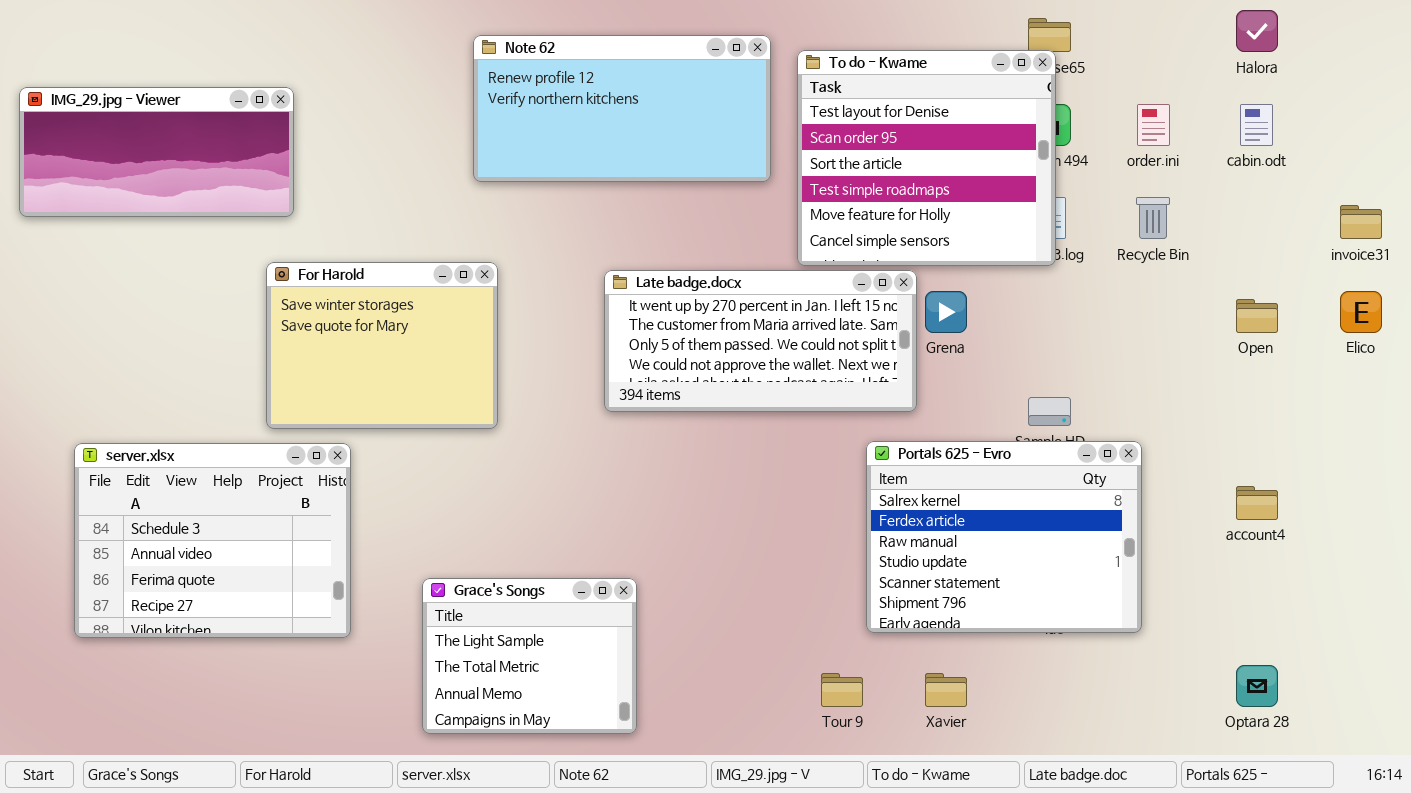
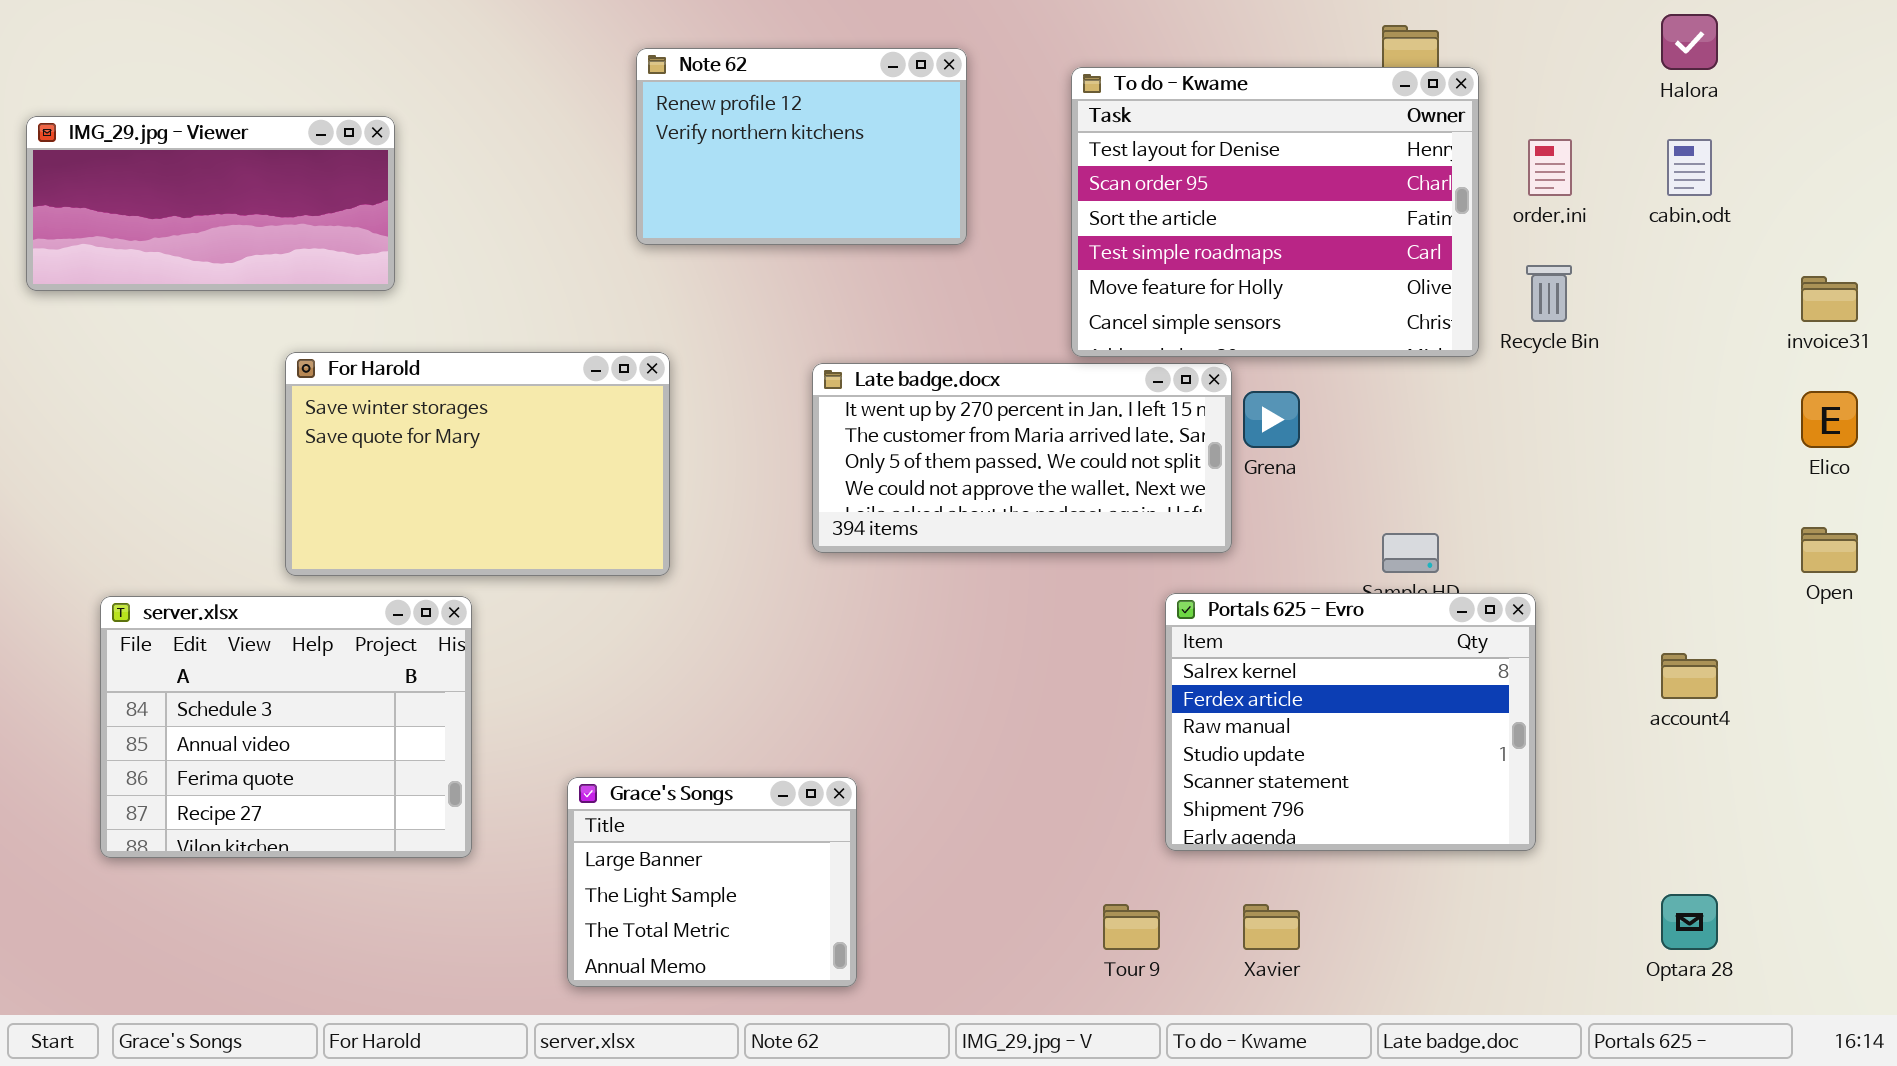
Note 62: [473,35,771,182] -> [636,48,967,245], resized
To do - Kwame: [797,50,1056,266] -> [1071,67,1479,357], resized
For Harold: [266,262,498,429] -> [285,352,670,576], resized
Open: [1236,299,1278,333] -> [1801,527,1858,573], moved
Grace's Songs: [422,578,637,734] -> [567,777,857,987], scrolled up 1 row

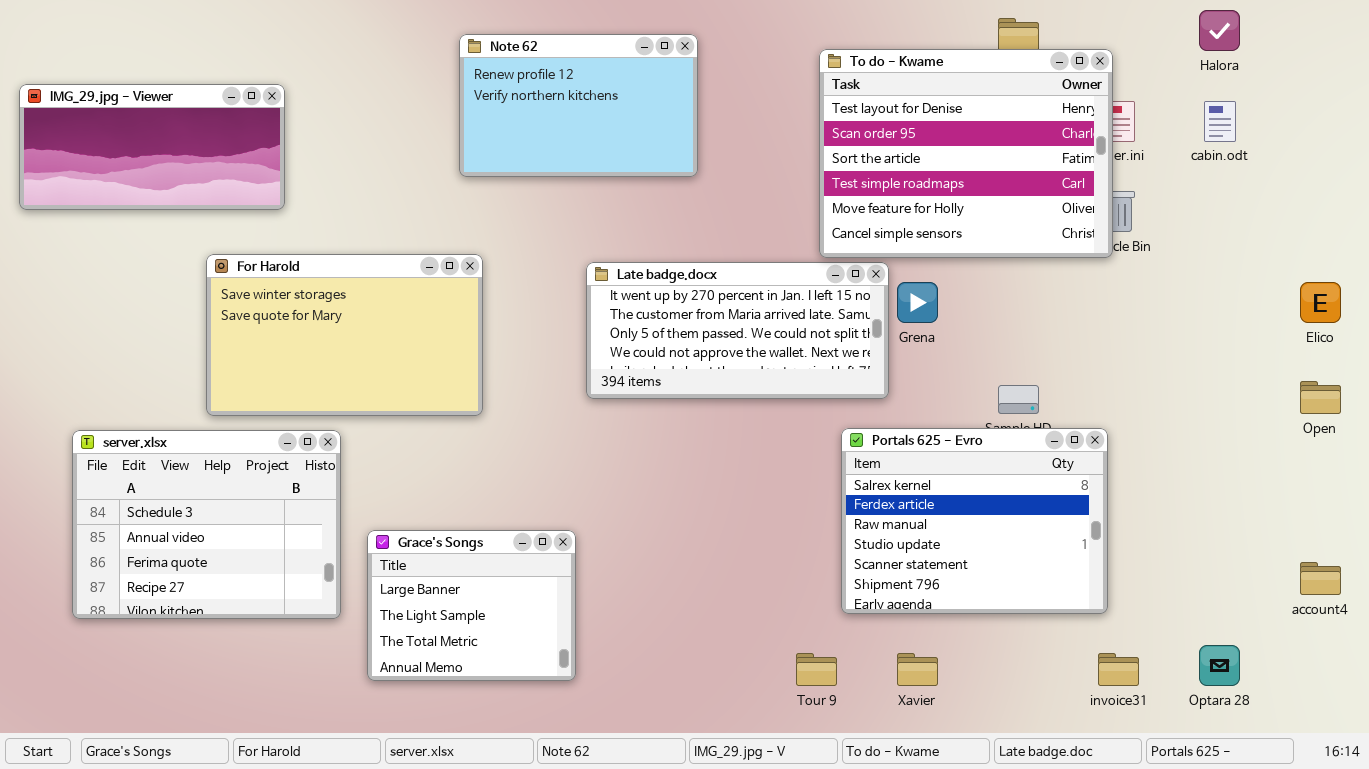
To do - Kwame: [1071,67,1479,357] -> [819,49,1113,258], moved
invoice31: [1801,276,1858,322] -> [1098,653,1139,686], moved
account4: [1661,653,1718,699] -> [1300,562,1341,595], moved
Grace's Songs: [567,777,857,987] -> [367,530,576,681], moved

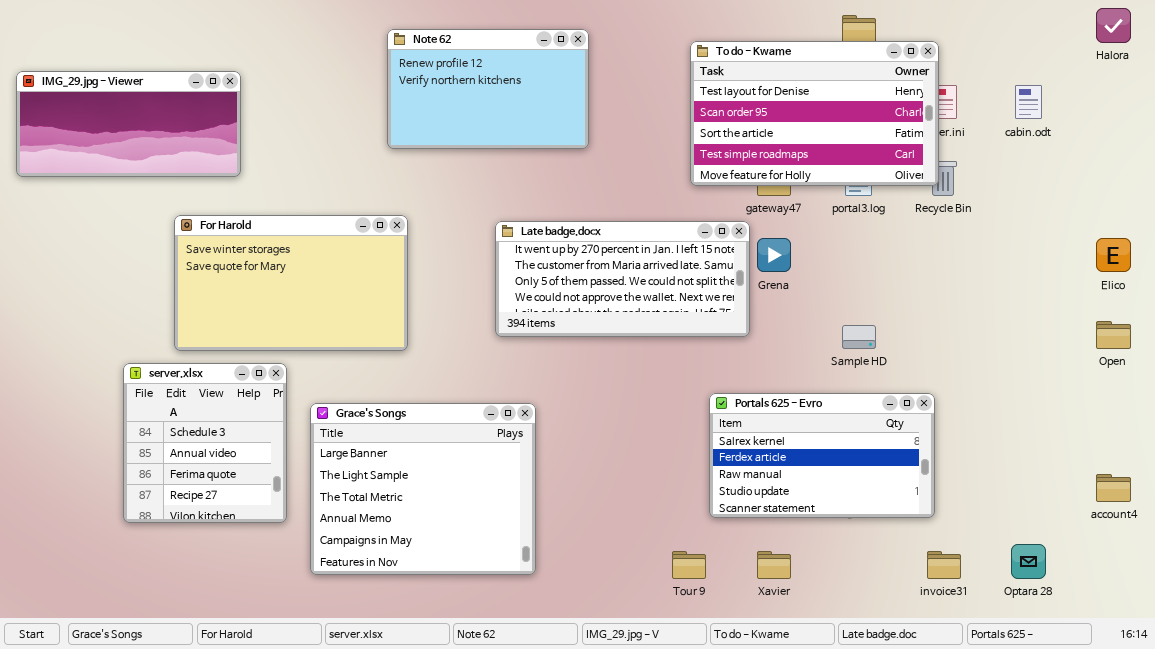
Halora: [1199,10,1240,51] -> [1096,8,1131,43], moved
To do - Kwame: [819,49,1113,258] -> [690,41,939,186], resized
Portals 625 - Evro: [841,428,1108,614] -> [709,393,935,518], resized
server.xlsx: [72,430,341,619] -> [123,363,287,523], resized
Grace's Songs: [367,530,576,681] -> [310,403,536,575], resized

